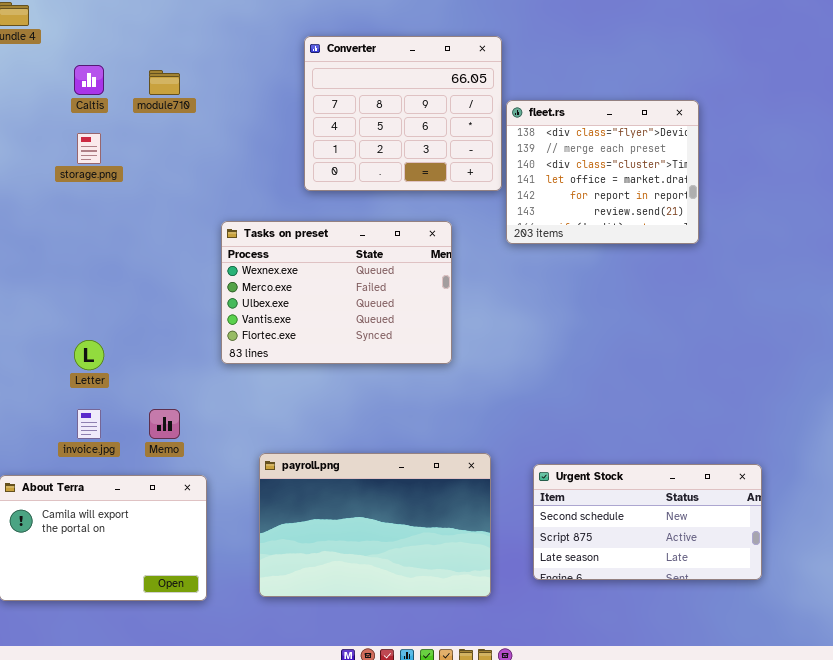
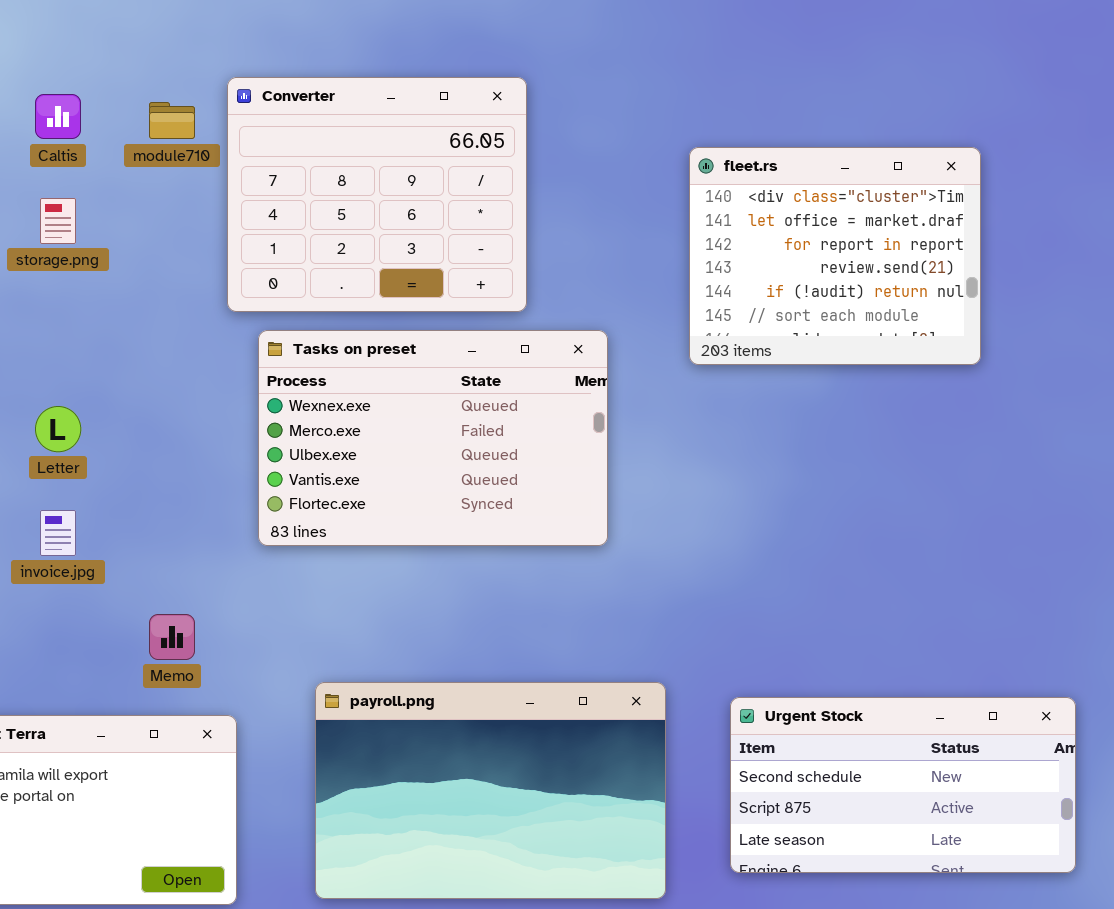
Converter: [304,36,502,191] -> [227,77,527,312], moved
fleet.rs: [506,100,699,244] -> [689,147,981,365], scrolled down 2 rows
Letter: [74,340,104,370] -> [35,406,81,452], moved
invoice.jpg: [77,409,101,439] -> [40,510,76,556], moved

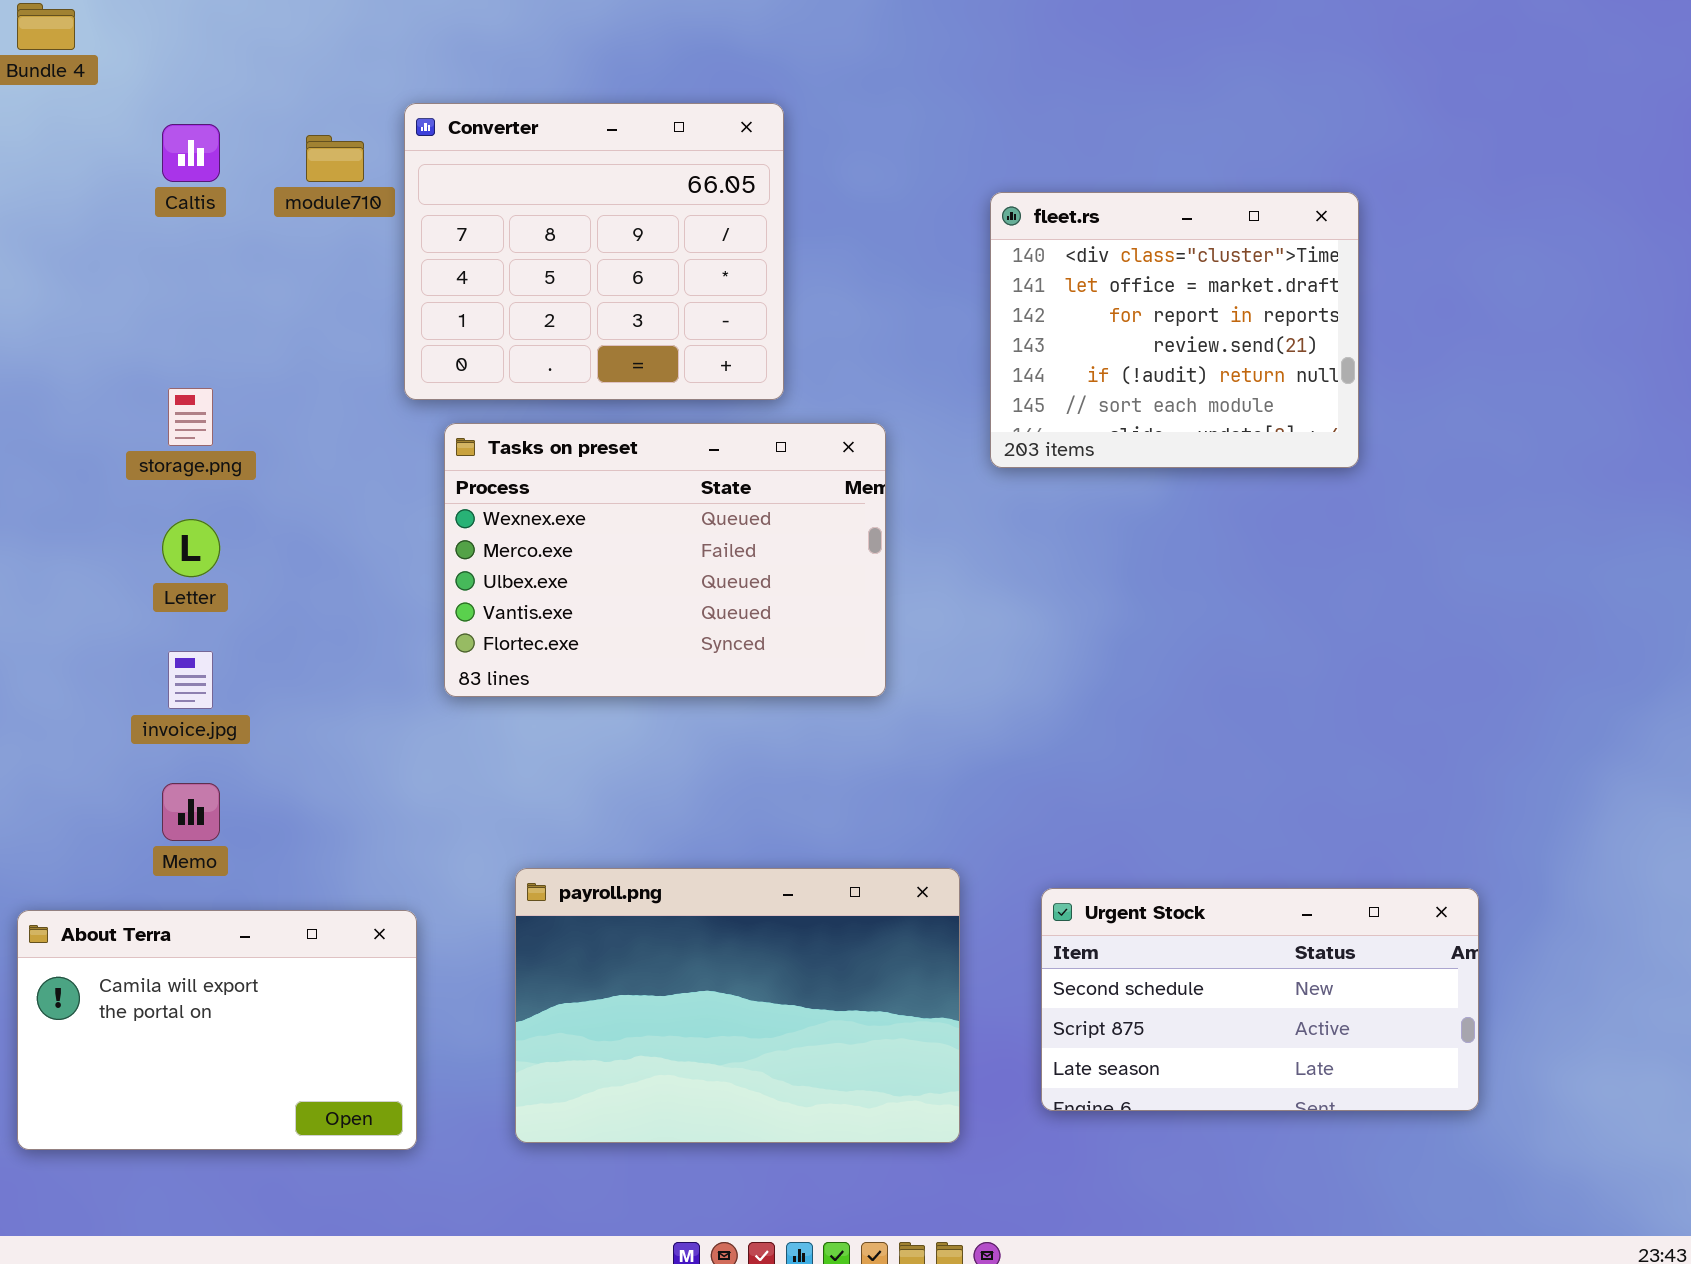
storage.png: [40,198,76,244] -> [168,388,213,446], moved
Memo: [149,614,195,660] -> [162,783,220,841], moved

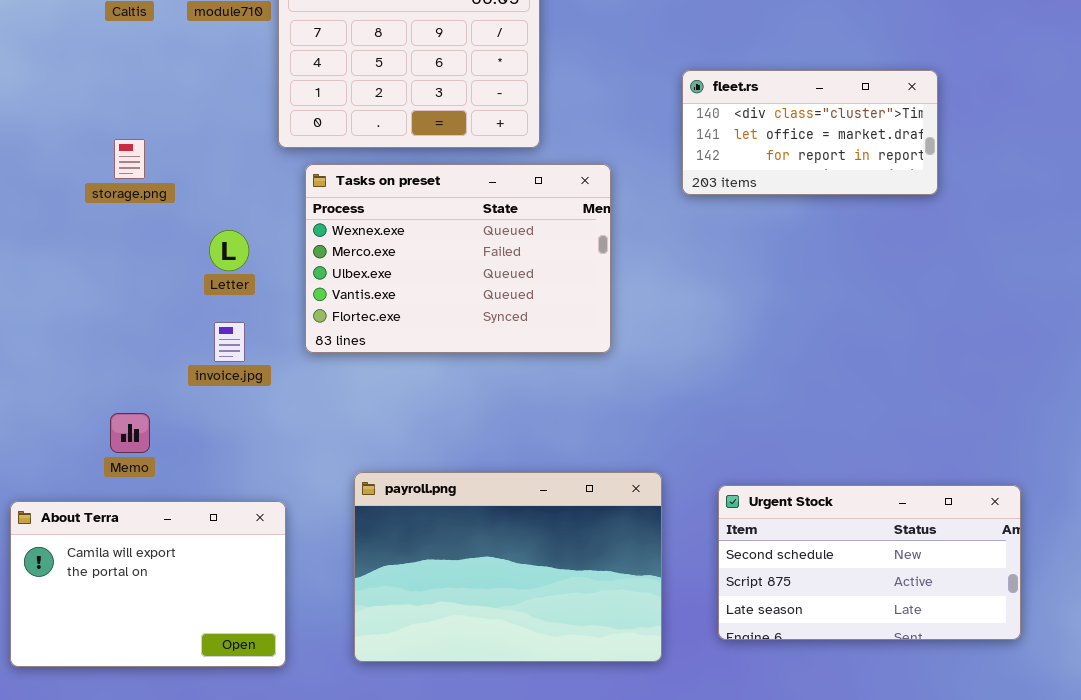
fleet.rs: [990,192,1359,468] -> [682,70,938,195], resized
Letter: [162,519,220,577] -> [209,230,249,271], moved
invoice.jpg: [168,651,213,709] -> [214,322,245,362], moved

